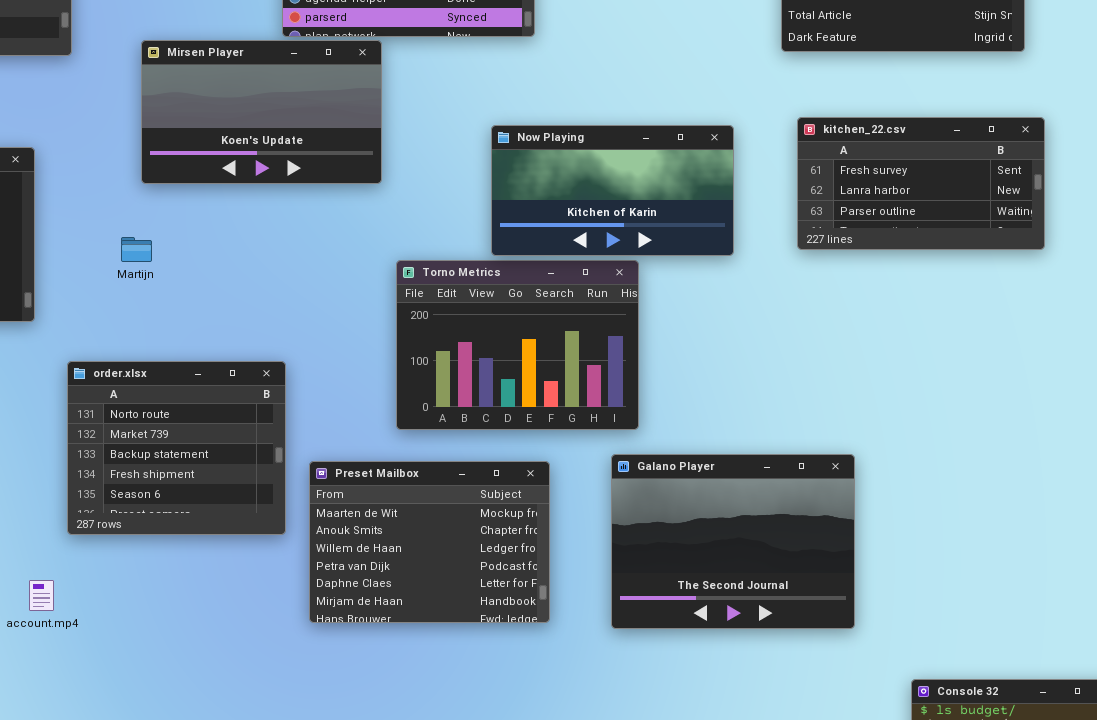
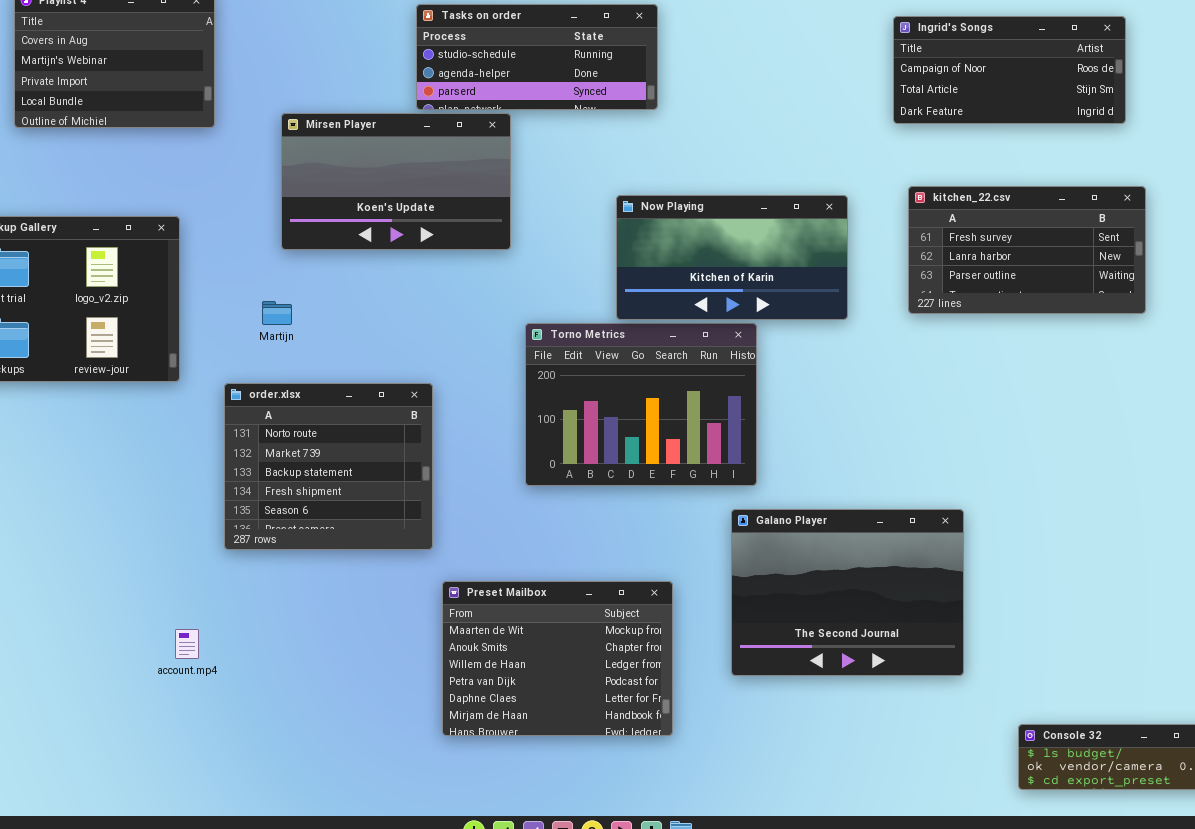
order.xlsx: [67,361,286,535] -> [224,383,433,550], moved
Preset Mailbox: [309,461,550,623] -> [442,581,673,736], moved

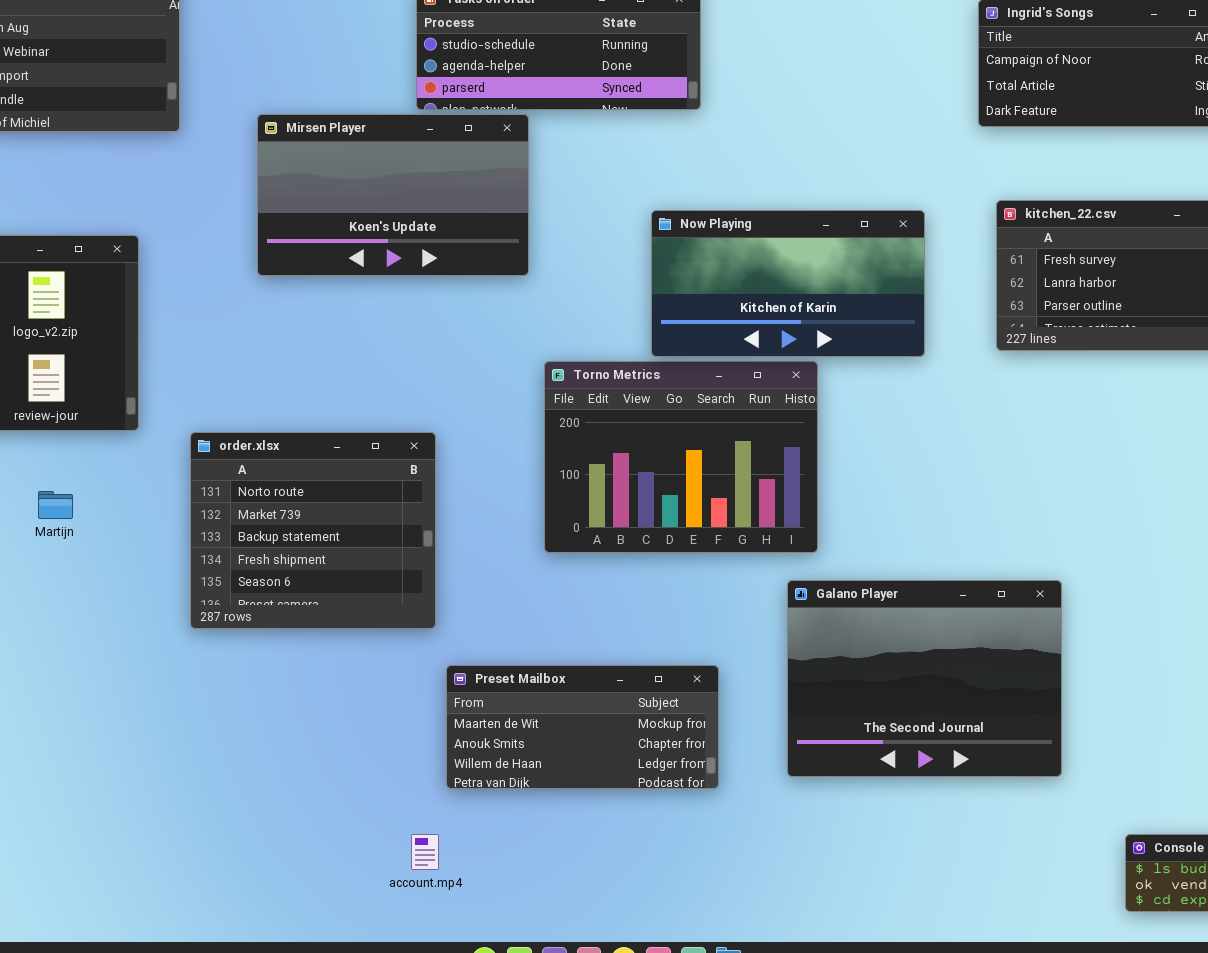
Martijn: [262,301,292,325] -> [38,491,73,519], moved
Preset Mailbox: [442,581,673,736] -> [446,665,719,789], resized
account.mp4: [175,629,199,659] -> [411,834,439,870], moved

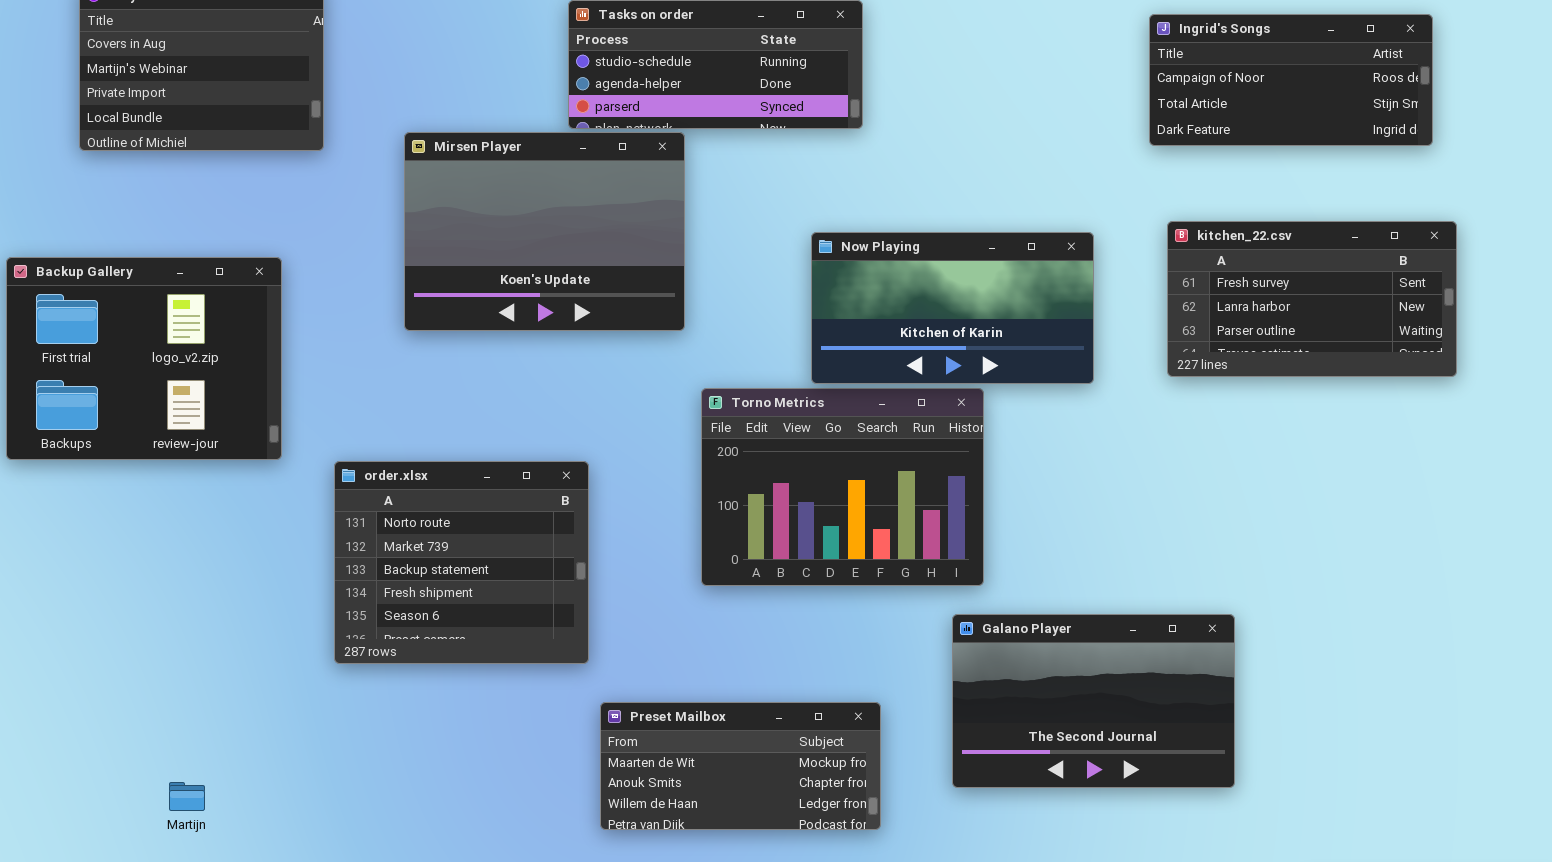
Mirsen Player: [257,114,529,276] -> [404,132,685,331], resized
Martijn: [38,491,73,519] -> [169,782,205,811], moved
Galano Player: [787,580,1062,777] -> [952,614,1235,788], resized

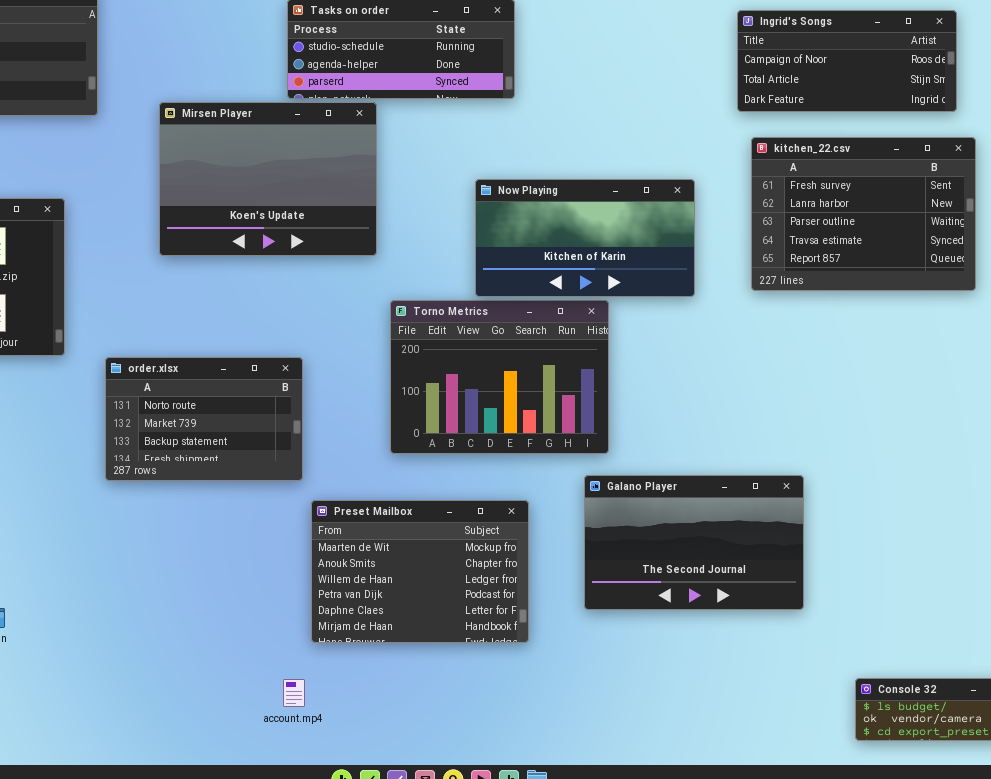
kitchen_22.csv: [1167,221,1457,377] -> [751,137,976,291], resized
order.xlsx: [334,461,589,664] -> [105,357,303,481], resized
Preset Mailbox: [600,702,881,830] -> [311,500,529,643], resized

